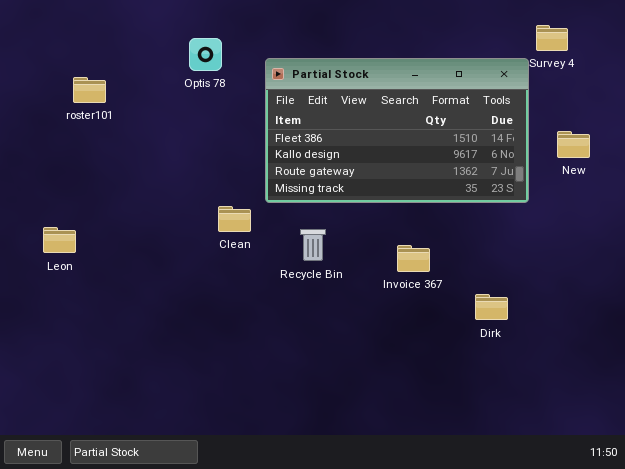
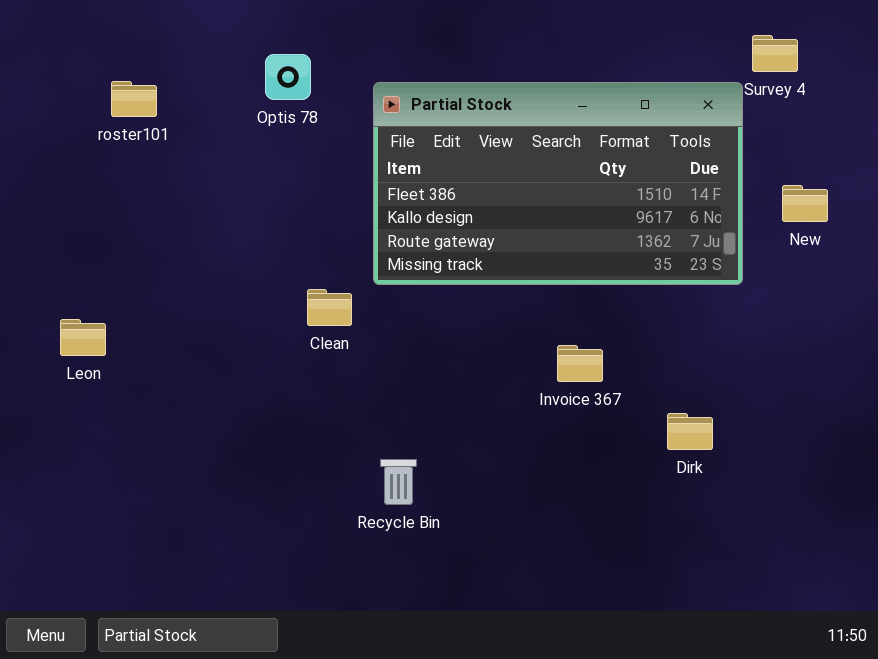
roster101: [73,77,106,103] -> [111,81,157,117], moved
Recycle Bin: [300,229,326,261] -> [380,459,417,505], moved

